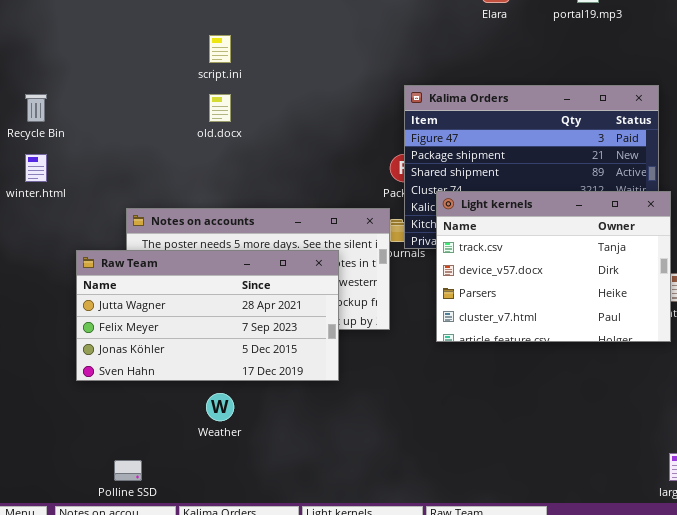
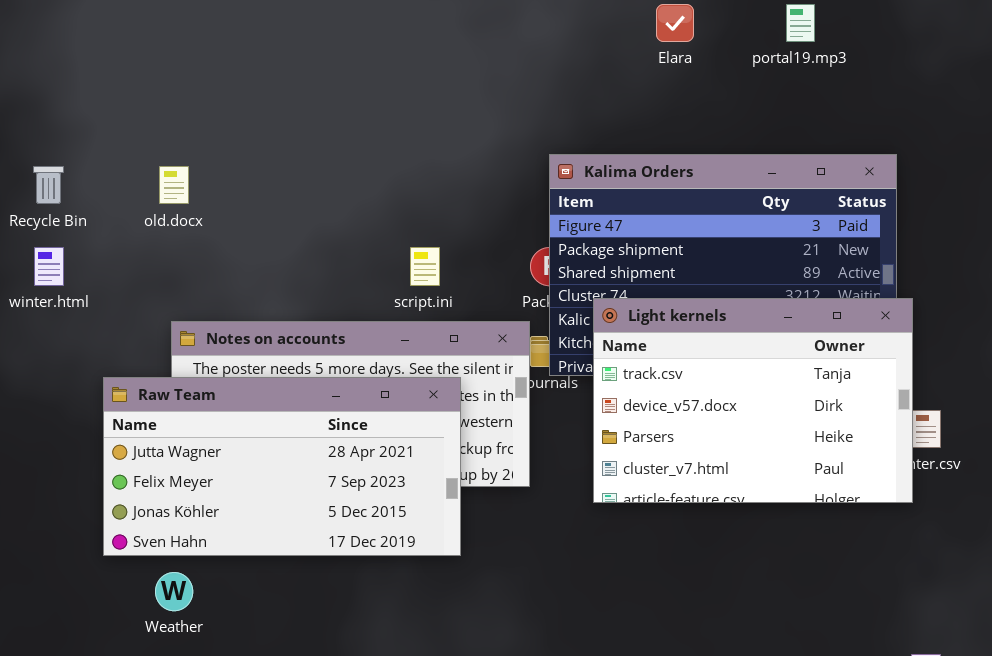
script.ini: [209,35,231,63] -> [410,247,440,286], moved
old.docx: [209,94,231,122] -> [159,166,189,204], moved
Weather: [206,393,234,421] -> [155,572,193,611], moved

